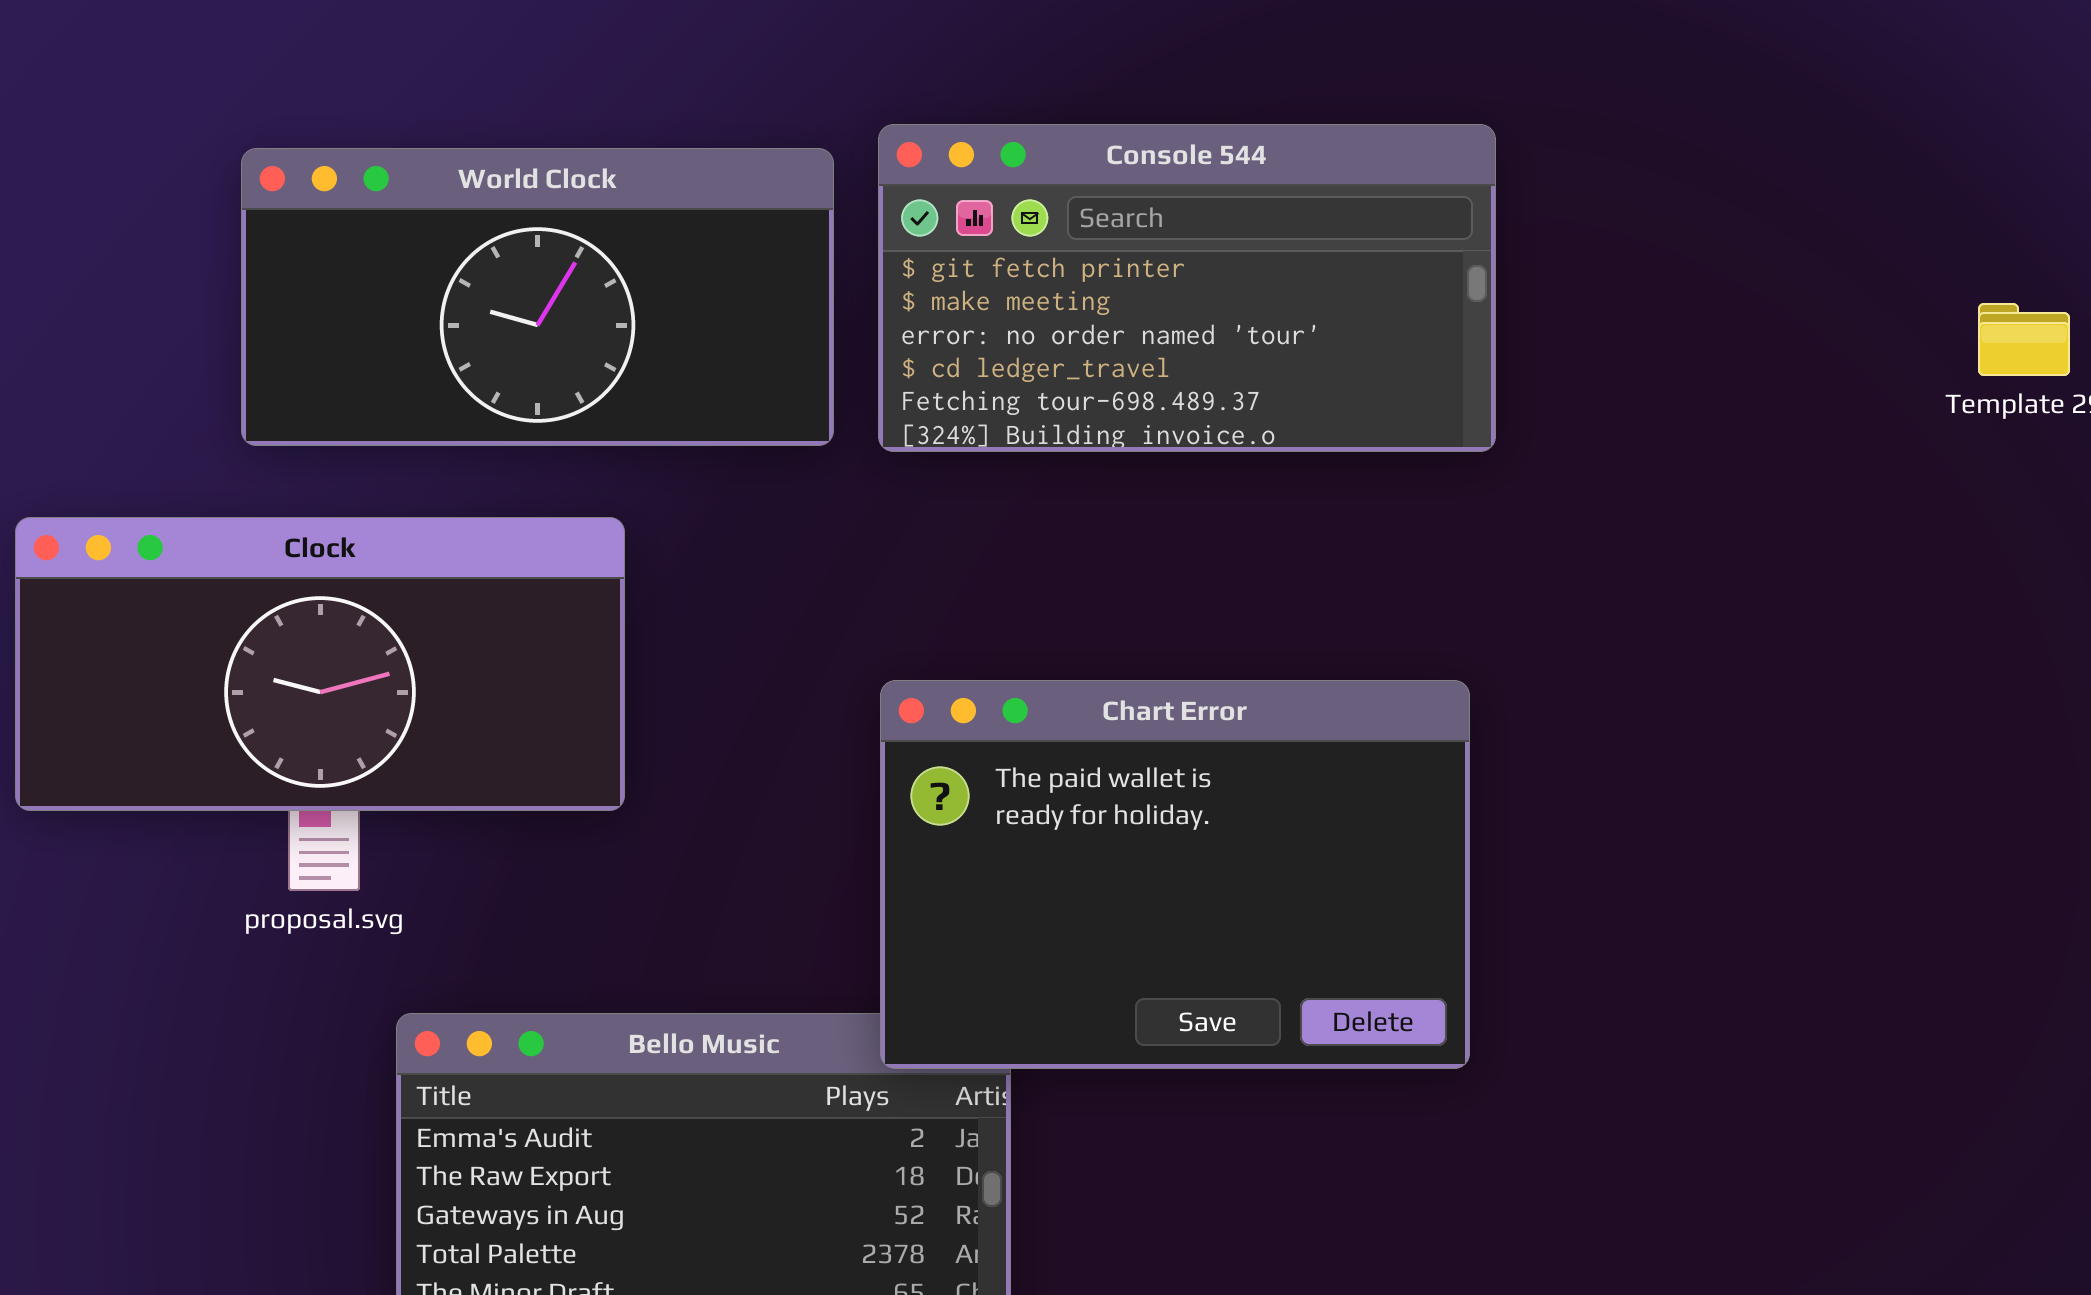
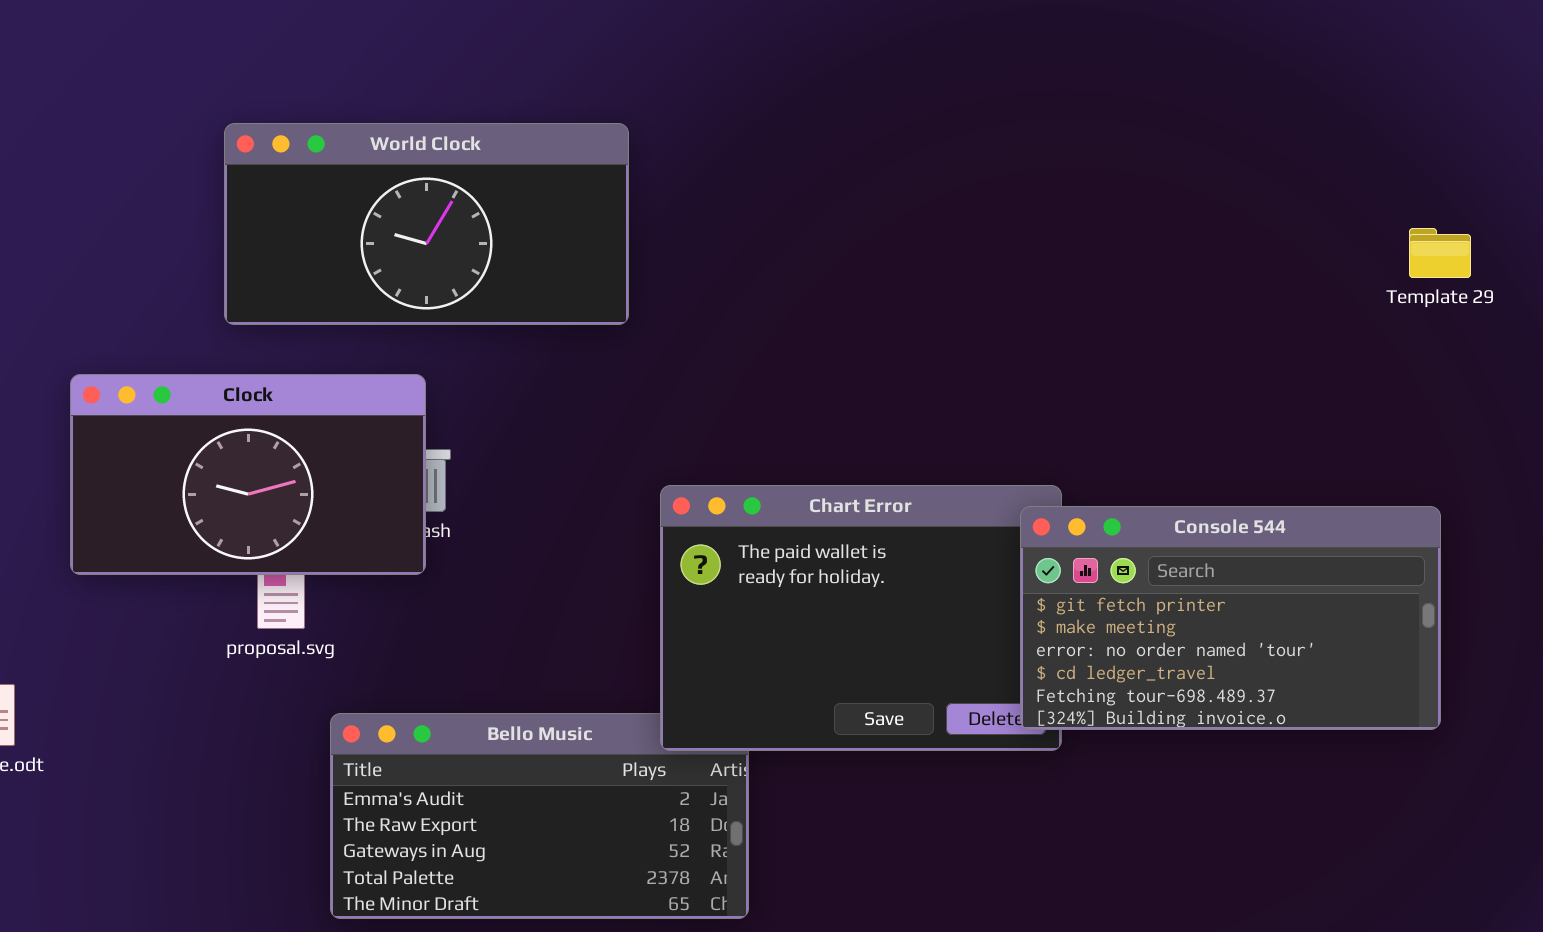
Console 544: [878,124,1496,452] -> [1020,506,1441,730], moved
Clock: [15,517,625,811] -> [70,374,426,575], resized

